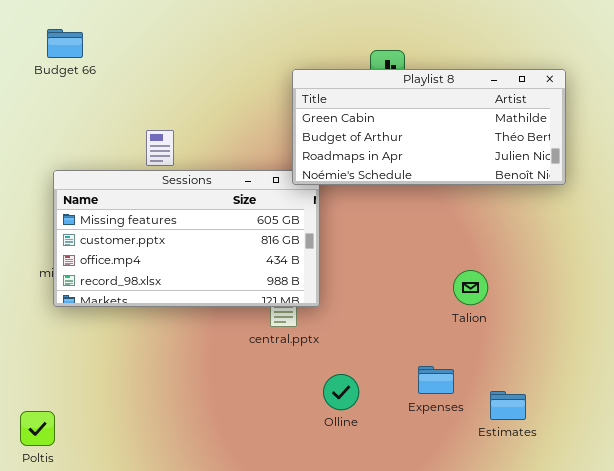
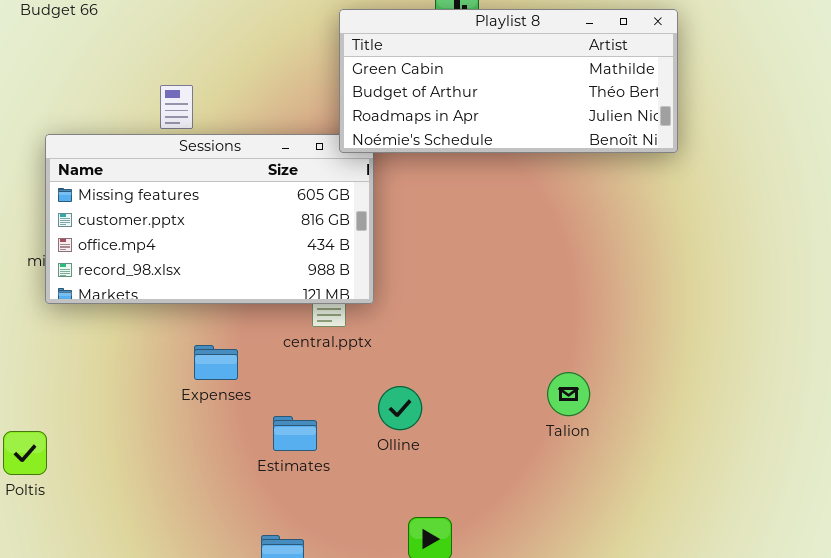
Talion: [453,270,488,305] -> [547,372,590,416], moved
Expenses: [418,366,454,394] -> [194,345,238,380], moved
Estimates: [490,391,526,420] -> [273,416,317,451], moved

